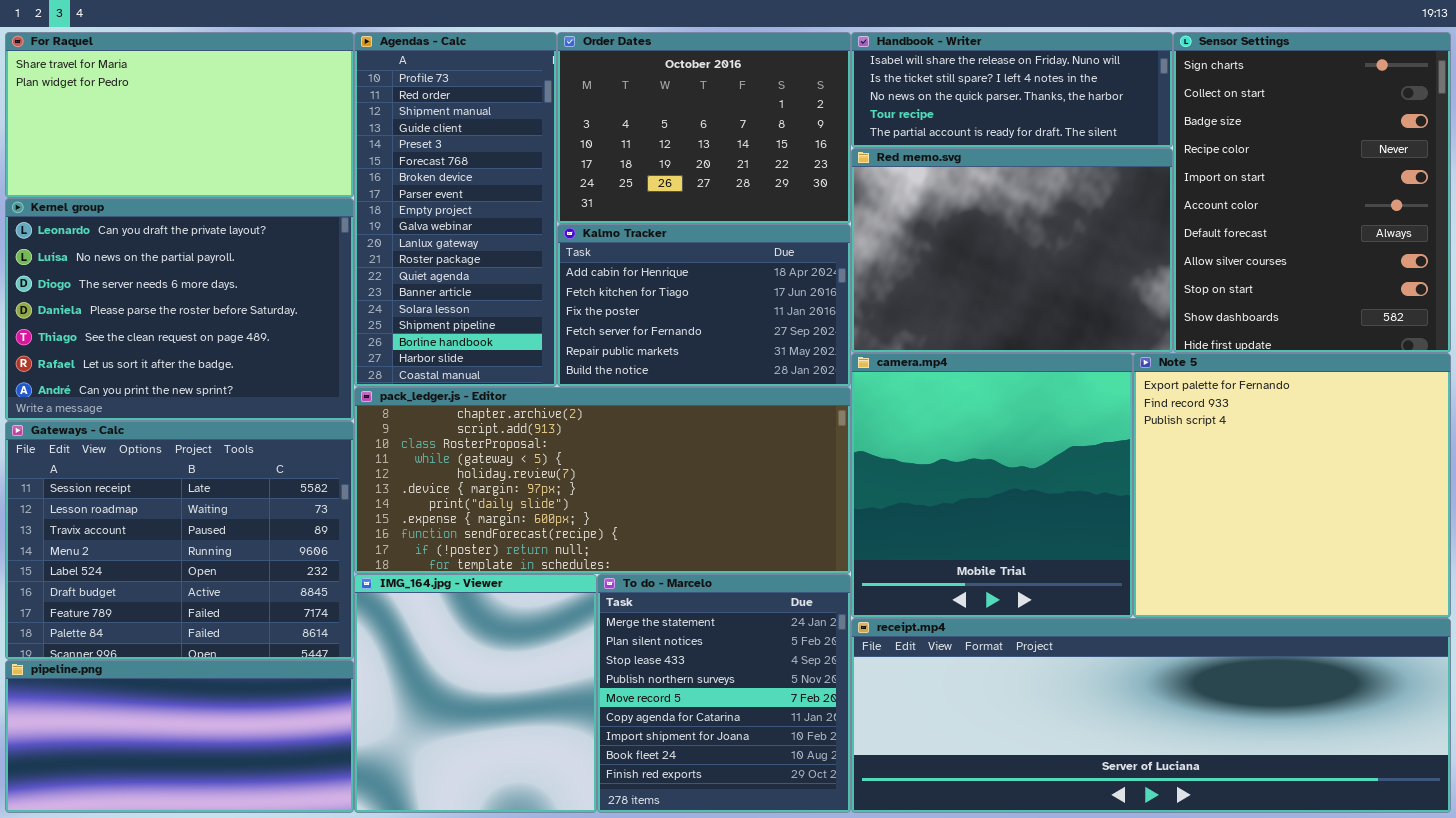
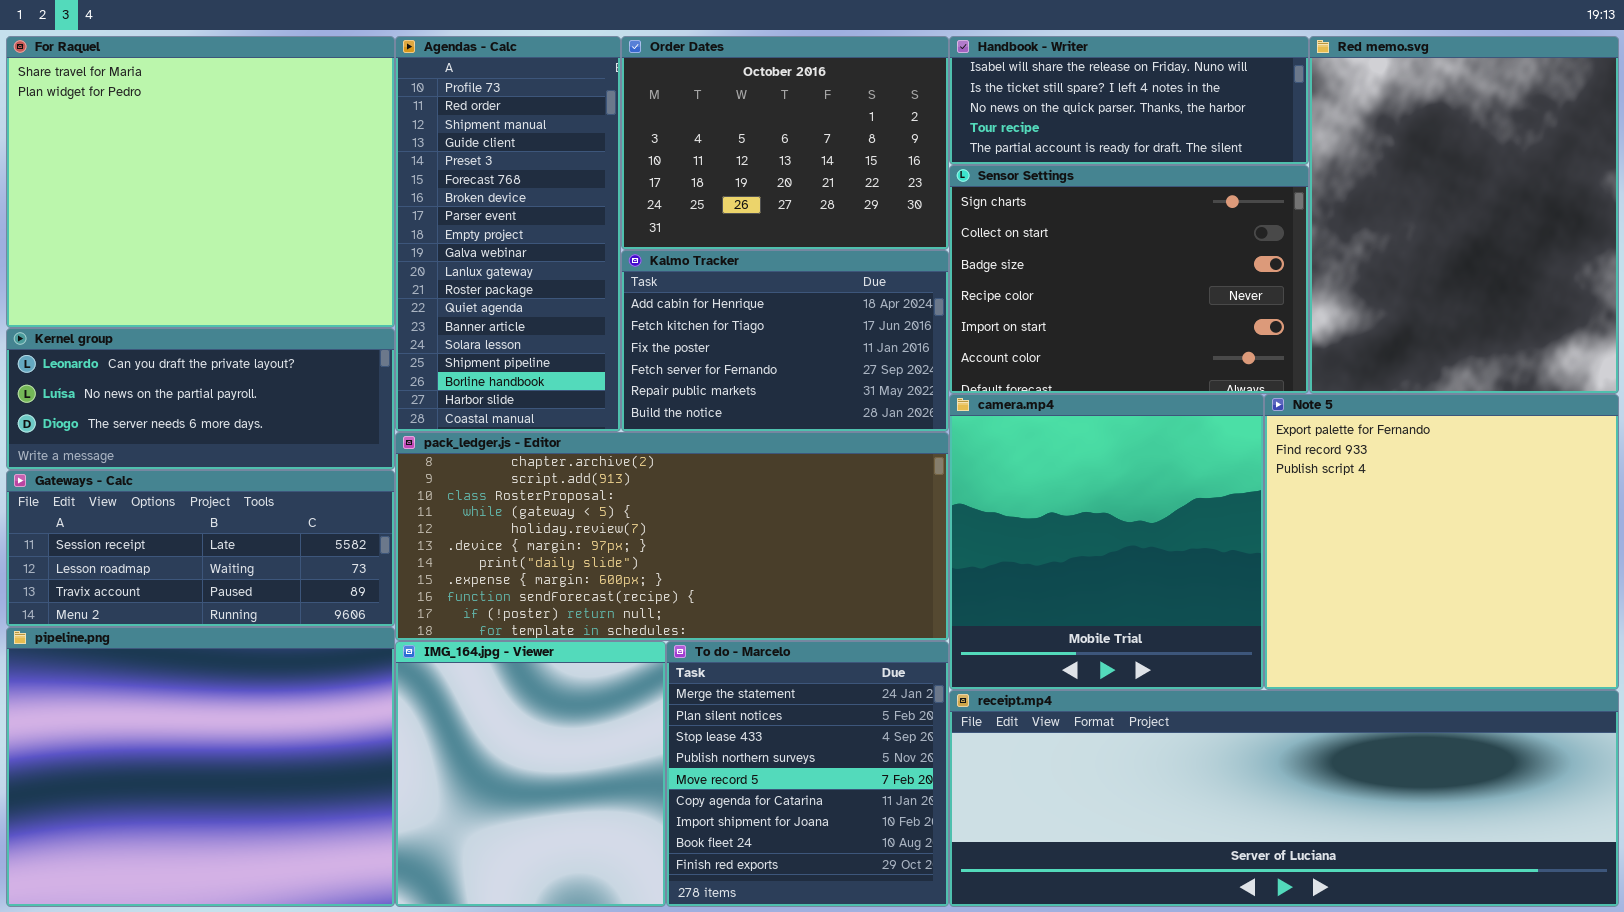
For Raquel: [5,32,354,198] -> [6,36,395,328], resized
Sensor Settings: [1173,32,1451,353] -> [949,165,1309,394], moved, resized
Red memo.svg: [851,148,1173,353] -> [1309,36,1619,394], moved, resized
Kernel group: [5,198,354,421] -> [6,328,395,470], resized
Gateways - Calc: [5,421,354,660] -> [6,470,395,627], resized
pipeline.png: [5,660,354,813] -> [6,627,395,907], resized

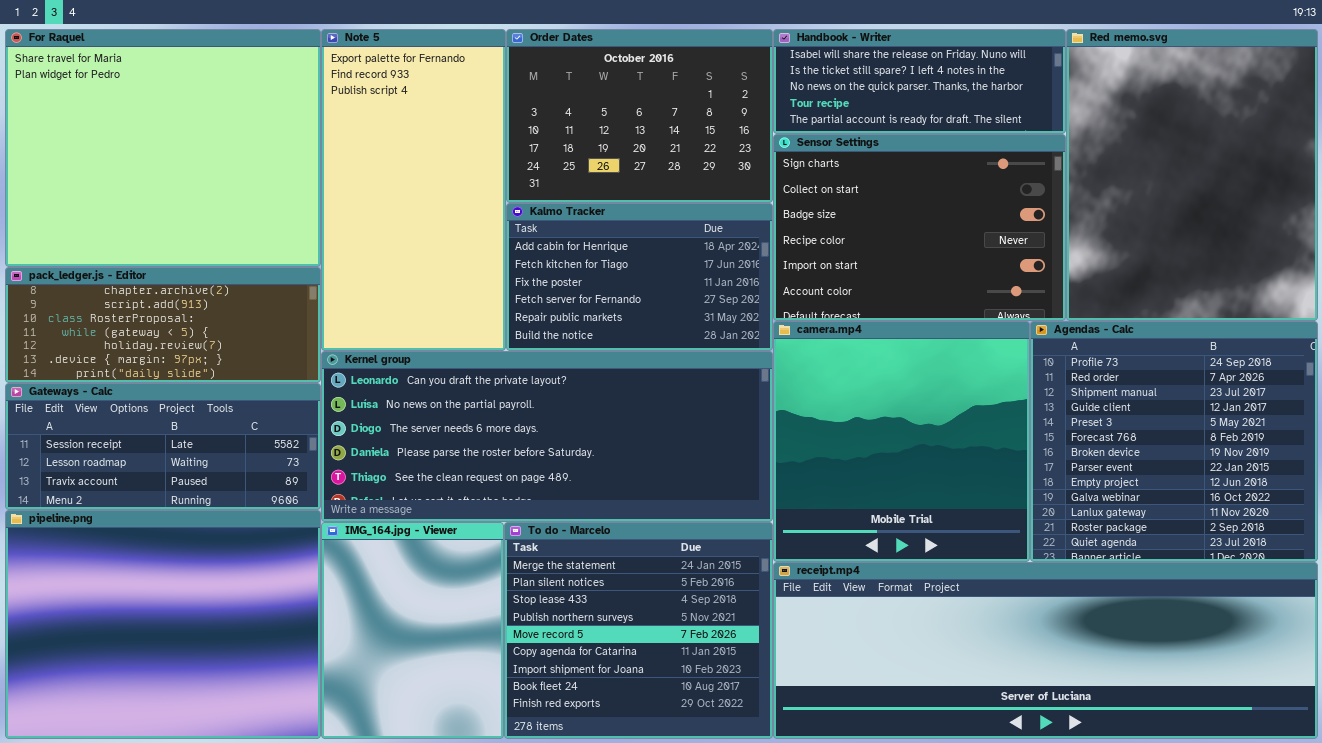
Agendas - Calc: [395,36,621,432] -> [1030,321,1318,562], moved, resized
Kernel group: [6,328,395,470] -> [321,351,773,522], moved, resized
Note 5: [1264,394,1619,690] -> [321,29,506,351], moved, resized
pack_ledger.js - Editor: [395,432,949,641] -> [5,267,321,383], moved, resized
IMG_164.jpg - Viewer: [395,641,666,907] -> [321,522,504,739], resized
To do - Marcelo: [666,641,949,907] -> [504,522,773,739], resized

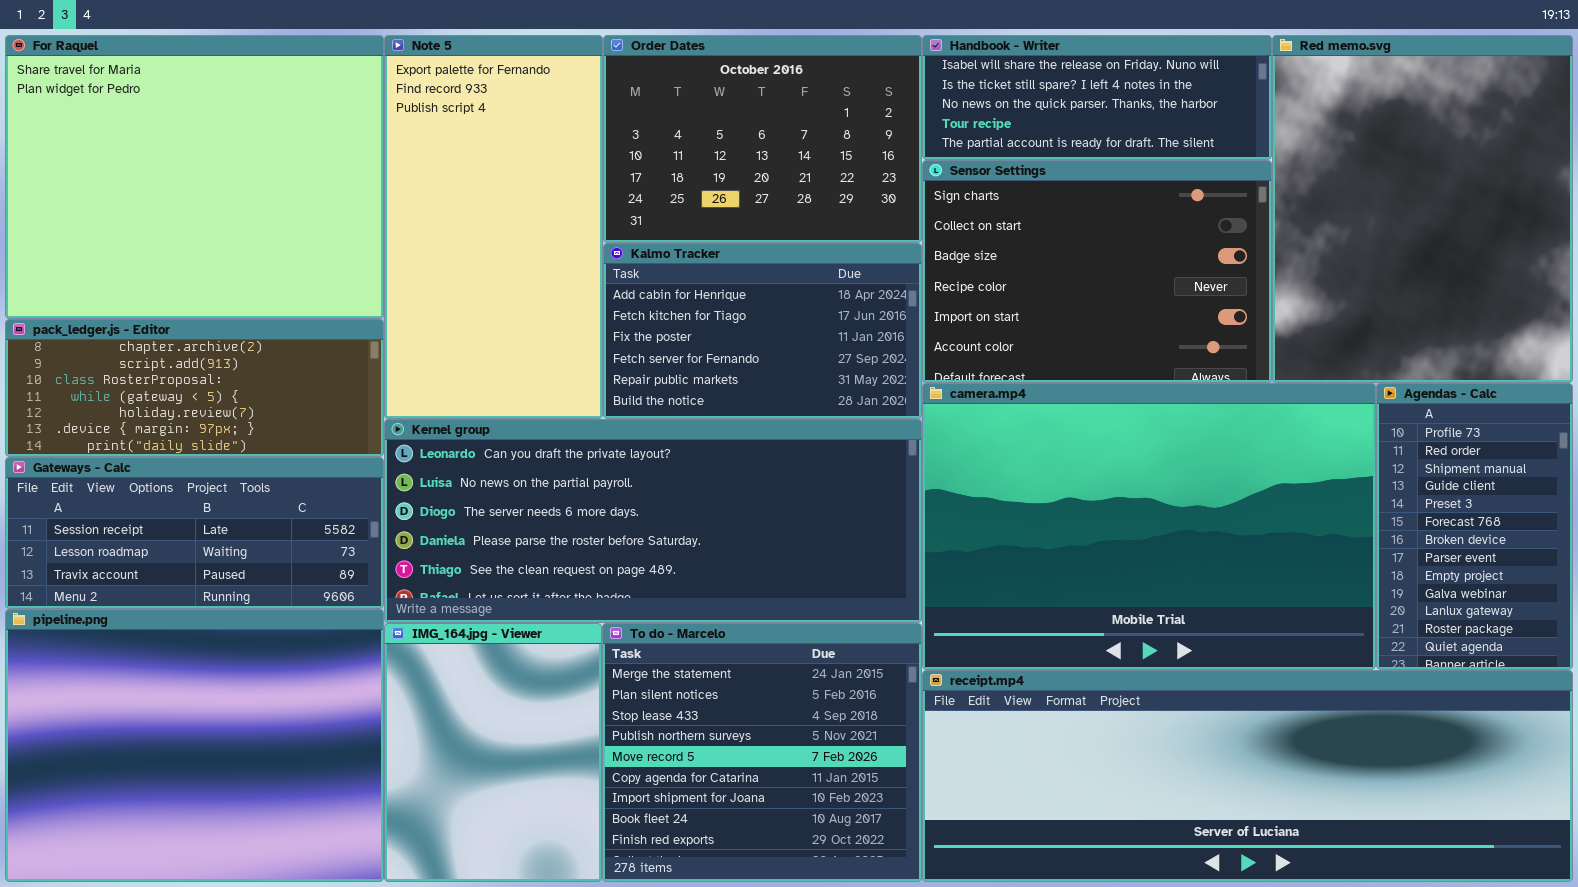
camera.mp4: [773,321,1030,562] -> [922,383,1376,670], resized
Agendas - Calc: [1030,321,1318,562] -> [1376,383,1573,670], resized

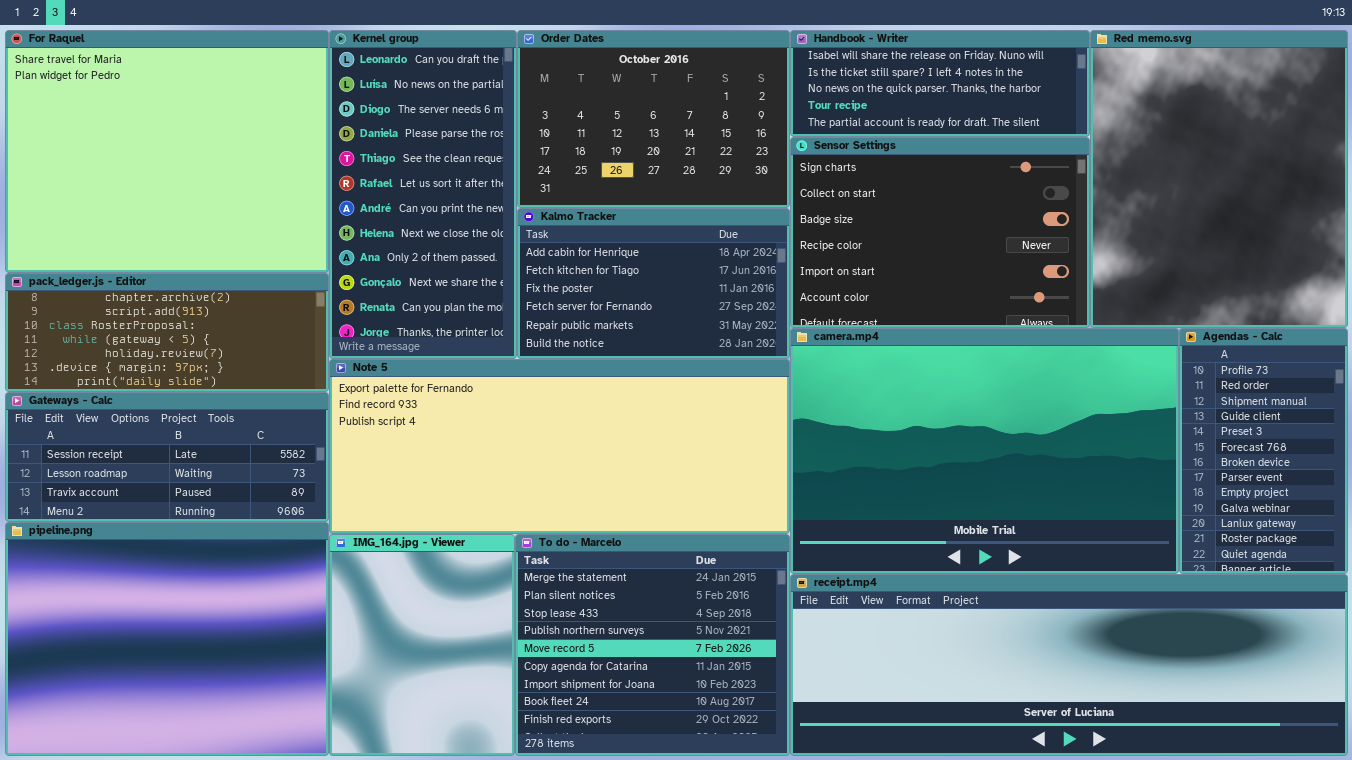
Note 5: [384,35,603,419] -> [329,359,790,534], moved, resized
Kernel group: [384,419,922,623] -> [329,30,517,359], moved, resized

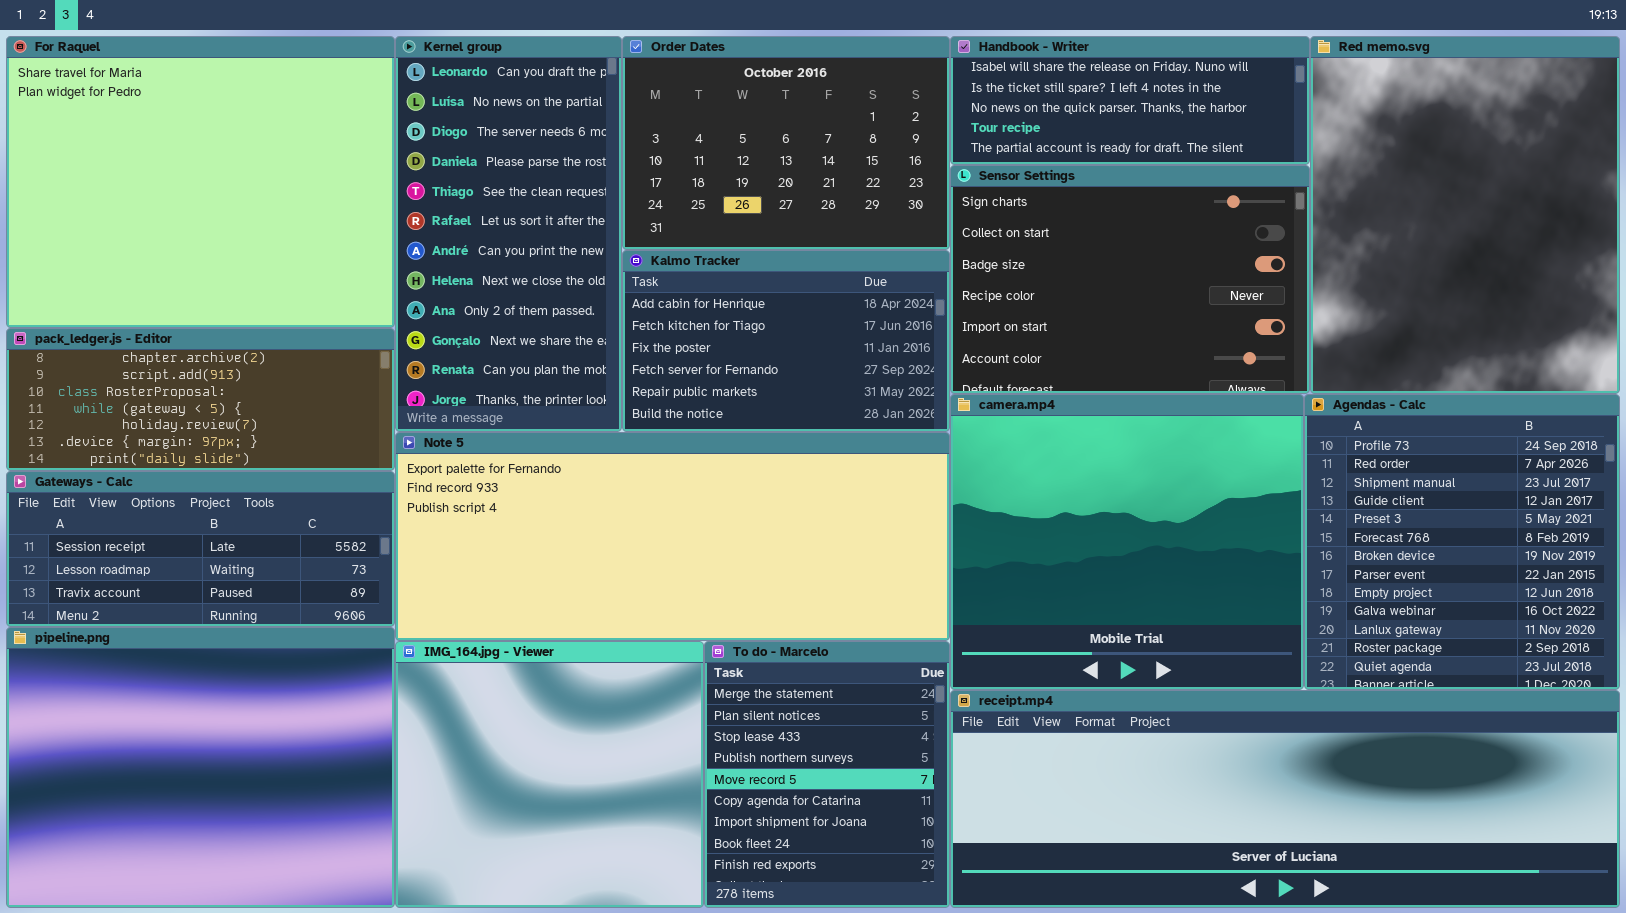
camera.mp4: [790,328,1179,574] -> [950,394,1304,690], resized
Agendas - Calc: [1179,328,1348,574] -> [1304,394,1620,690], resized
IMG_164.jpg - Viewer: [329,534,515,756] -> [395,641,704,908], resized
To do - Marcelo: [515,534,790,756] -> [704,641,950,908], resized

